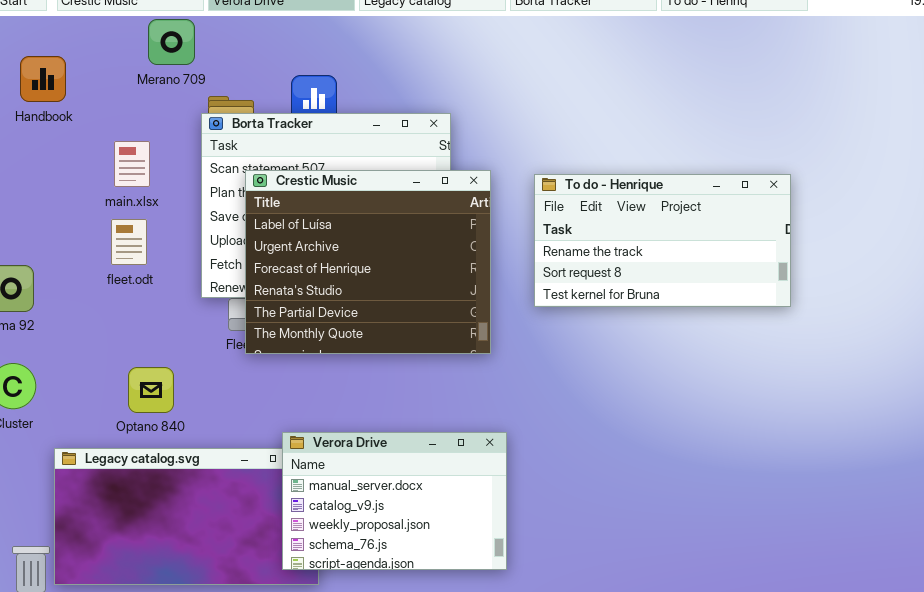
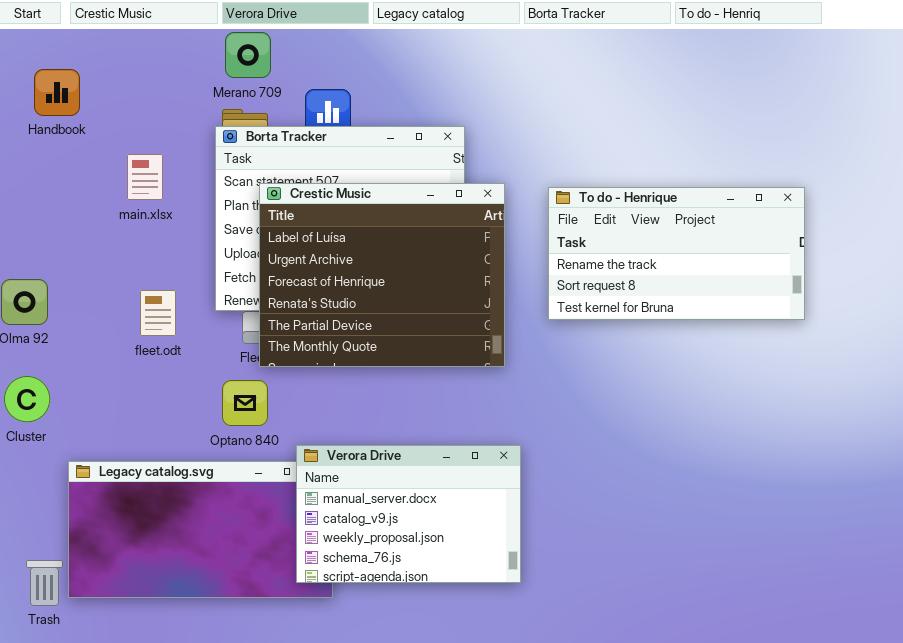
Merano 709: [148,19,195,65] -> [225,32,271,78], moved
fleet.odt: [111,219,147,265] -> [140,290,176,336], moved
Optano 840: [128,367,174,413] -> [222,380,268,426], moved

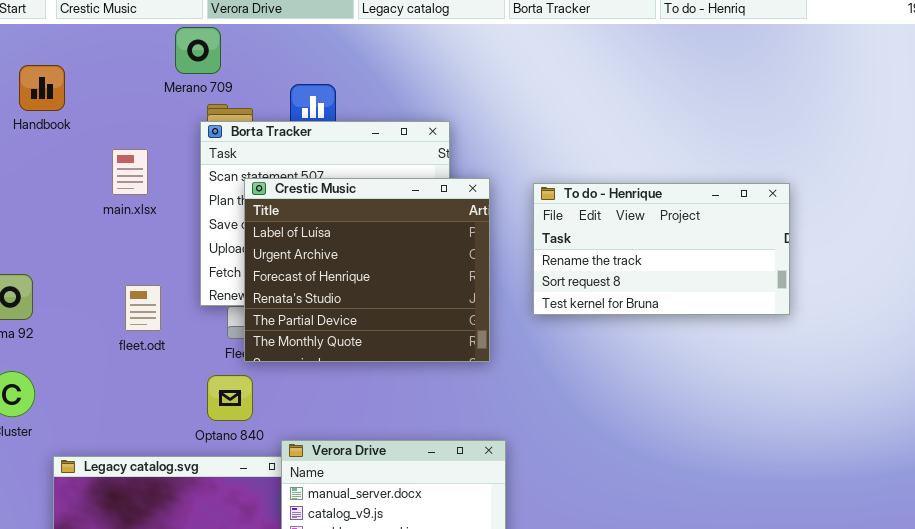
Merano 709: [225,32,271,78] -> [175,27,221,74], moved

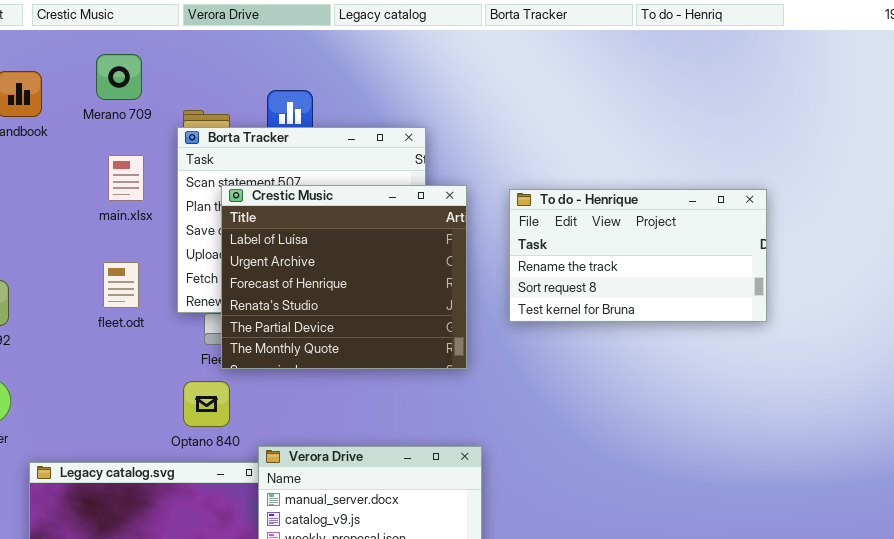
Merano 709: [175,27,221,74] -> [96,54,142,100], moved
main.xlsx: [112,149,148,195] -> [108,155,144,201], moved
fleet.odt: [125,285,161,331] -> [103,262,139,308], moved

